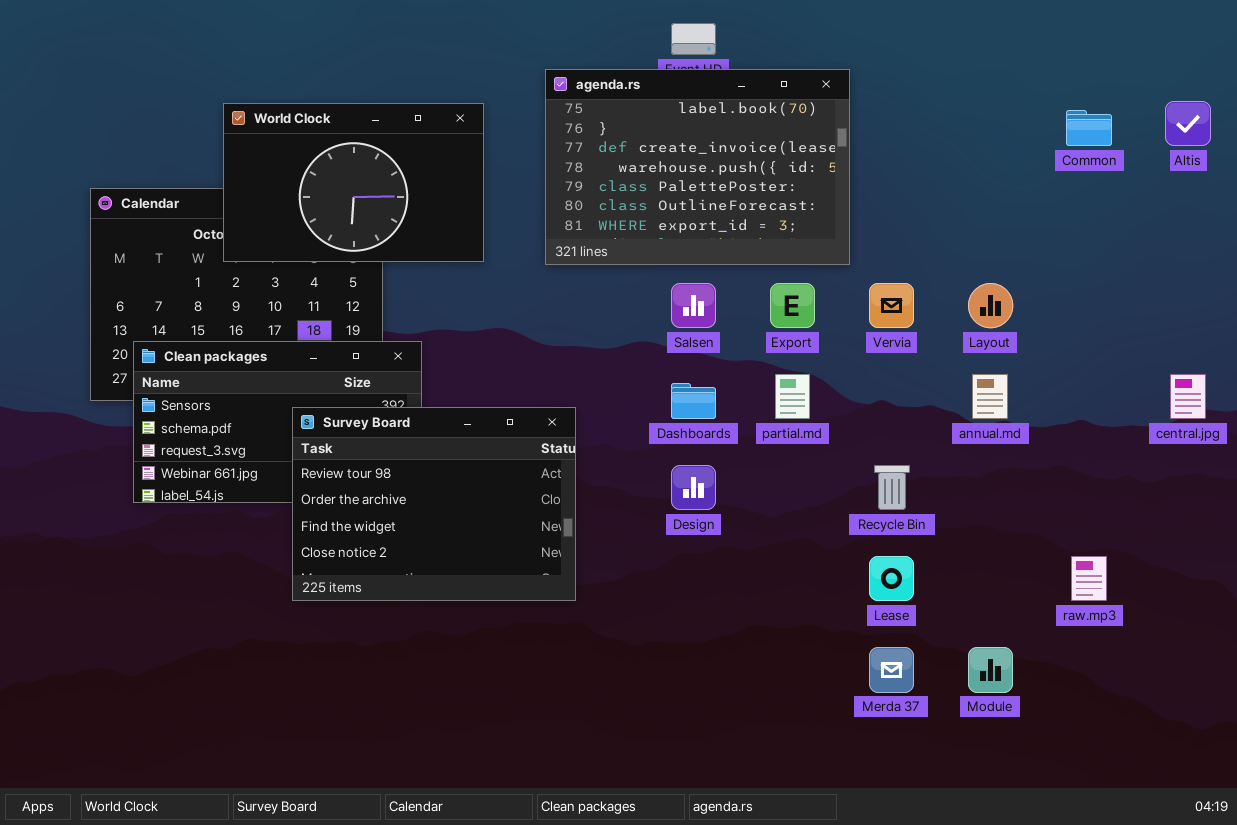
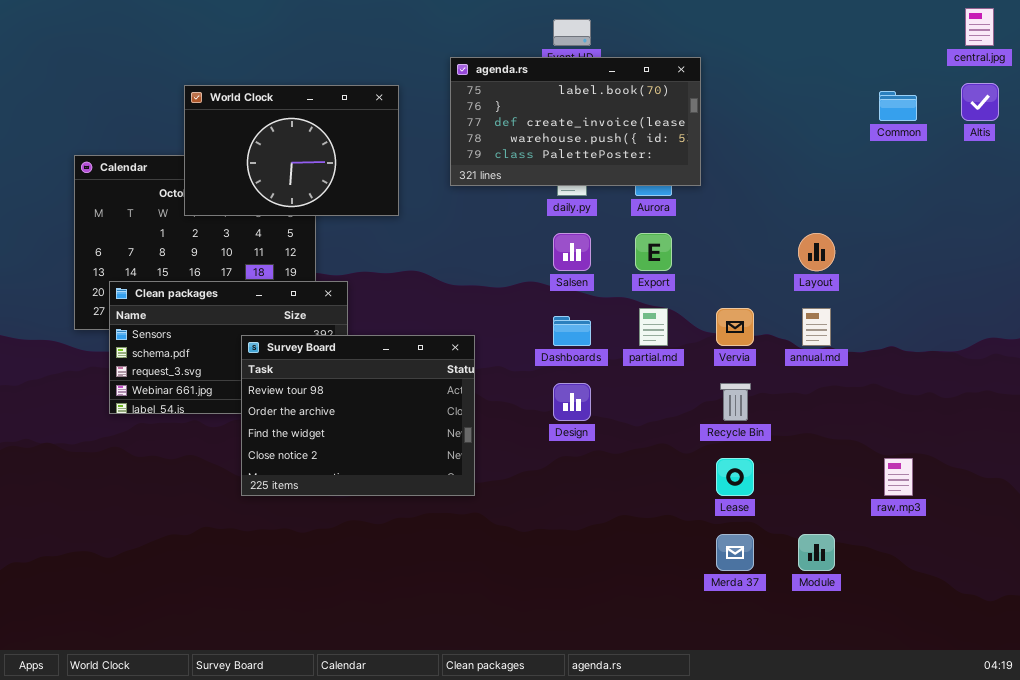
agenda.rs: [545,69,850,265] -> [450,57,701,186], resized
Vervia: [869,283,914,328] -> [716,308,754,346], moved
central.jpg: [1170,374,1206,419] -> [965,8,994,46], moved

